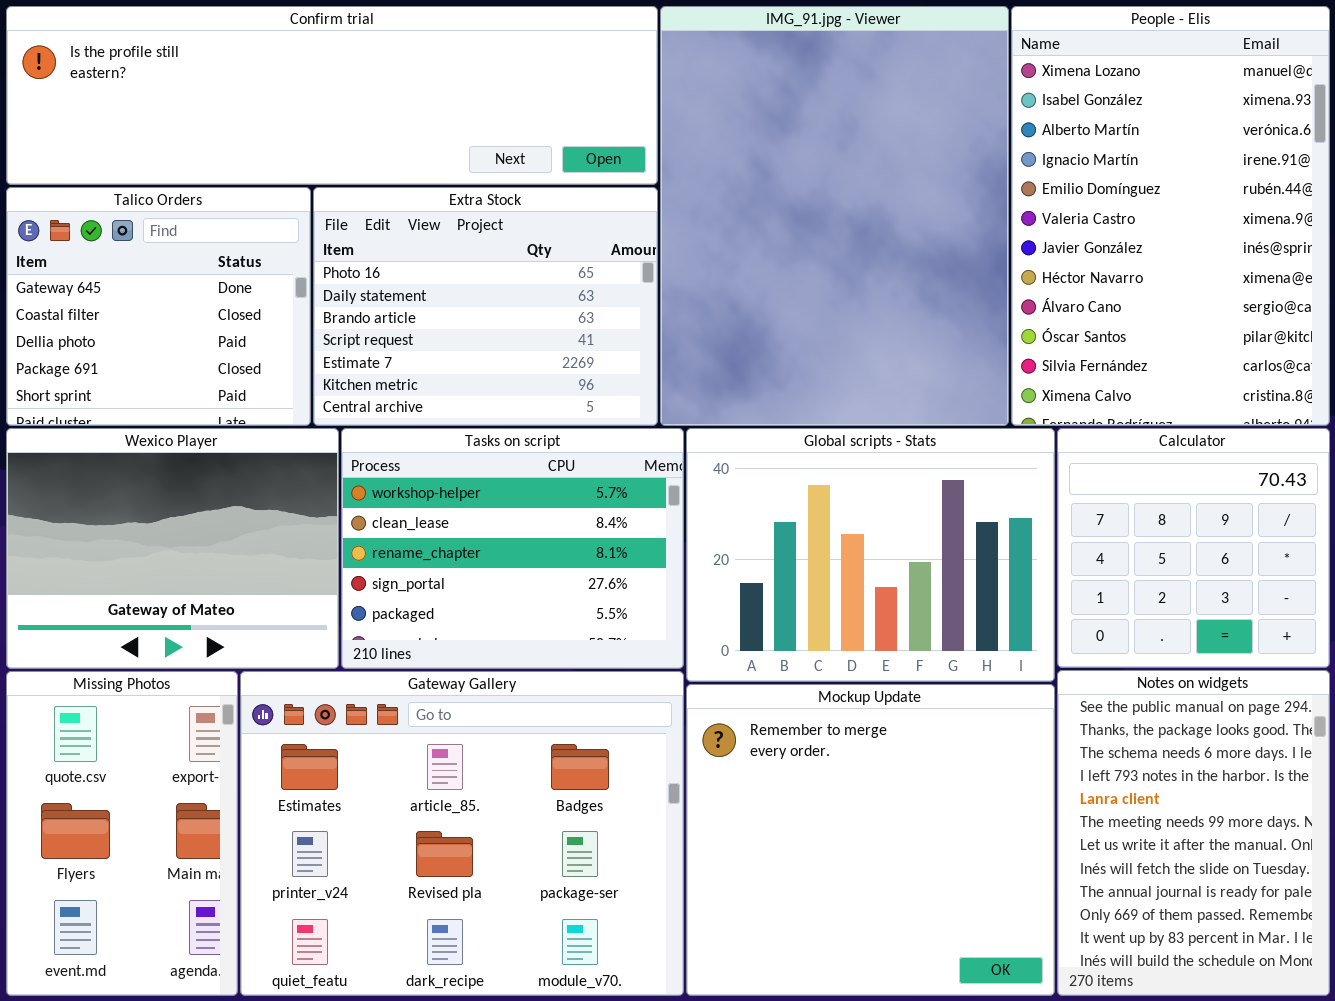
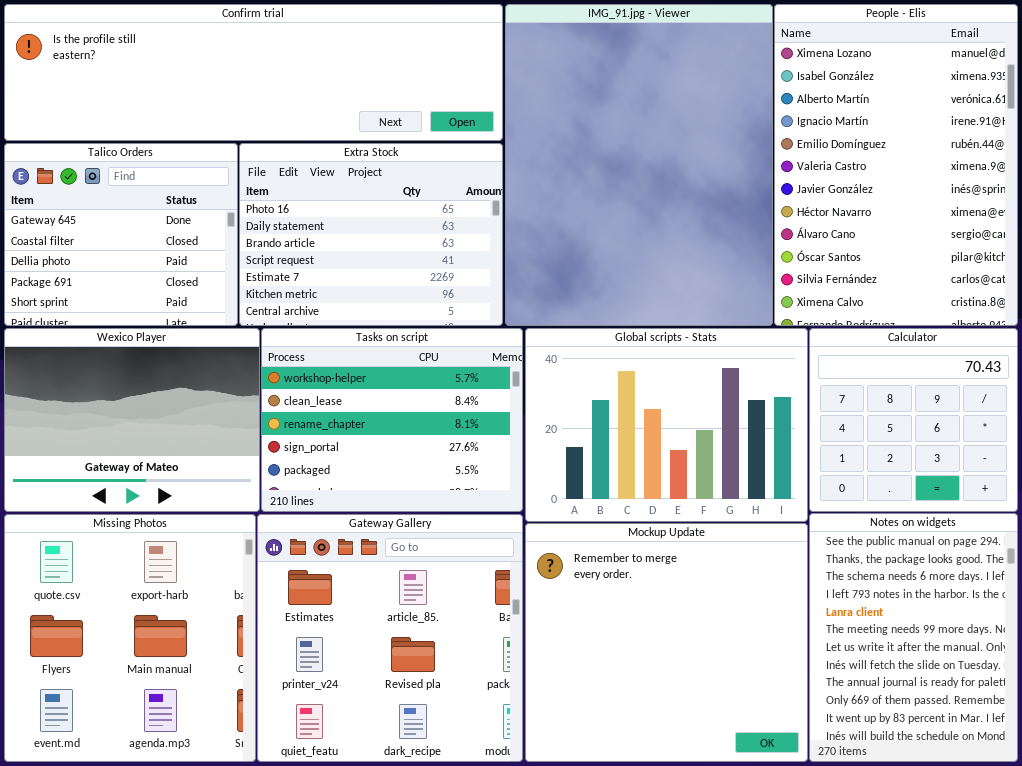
Missing Photos: [6,671,238,996] -> [4,514,256,762], resized
Gateway Gallery: [240,671,684,996] -> [257,514,523,762], resized

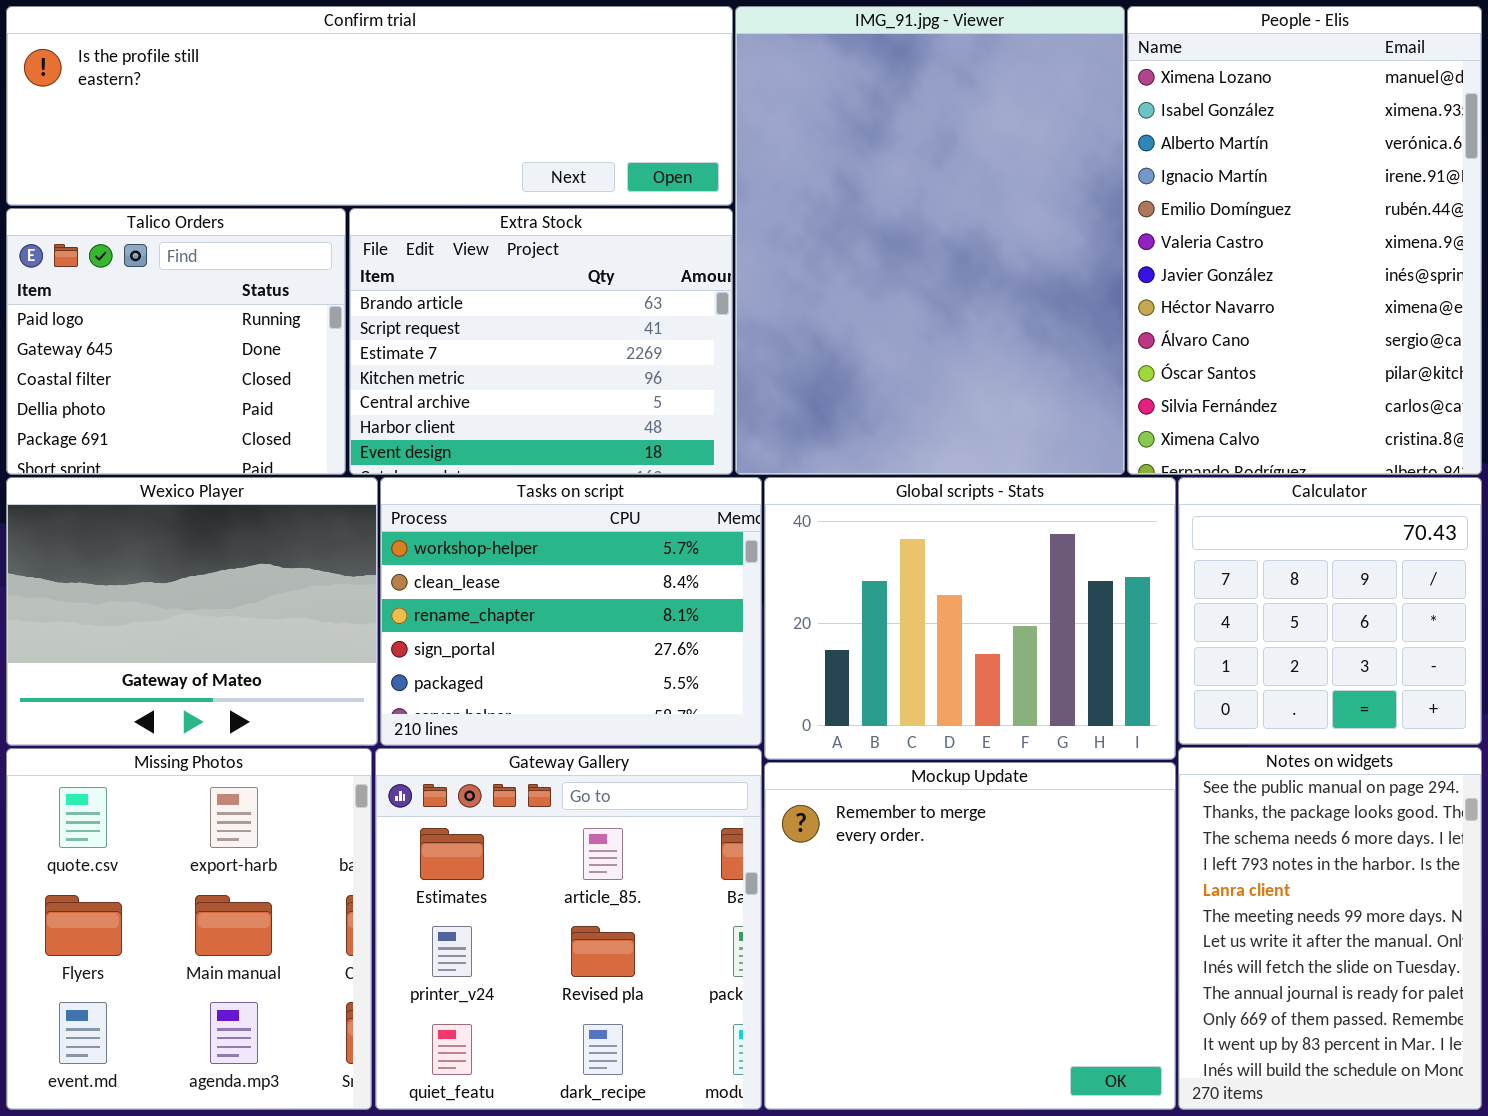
Talico Orders: [4,143,238,326] -> [6,208,346,475], scrolled up 1 row
Extra Stock: [239,143,503,326] -> [349,208,733,475], scrolled down 2 rows

